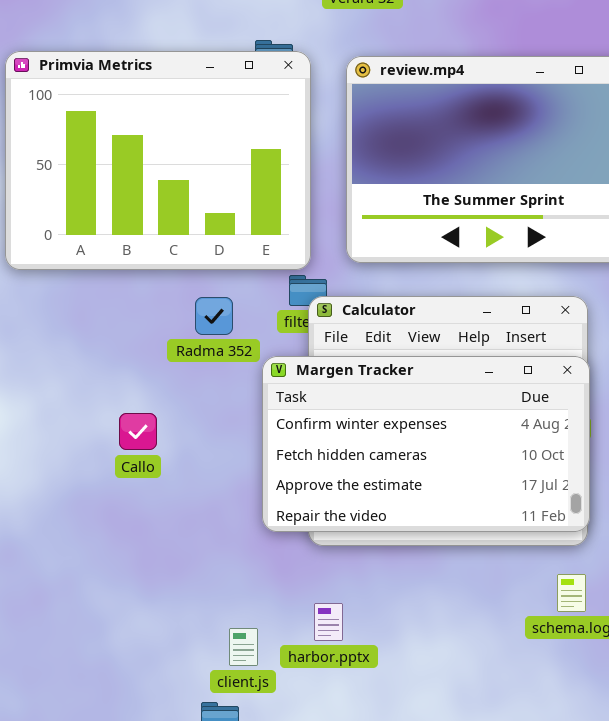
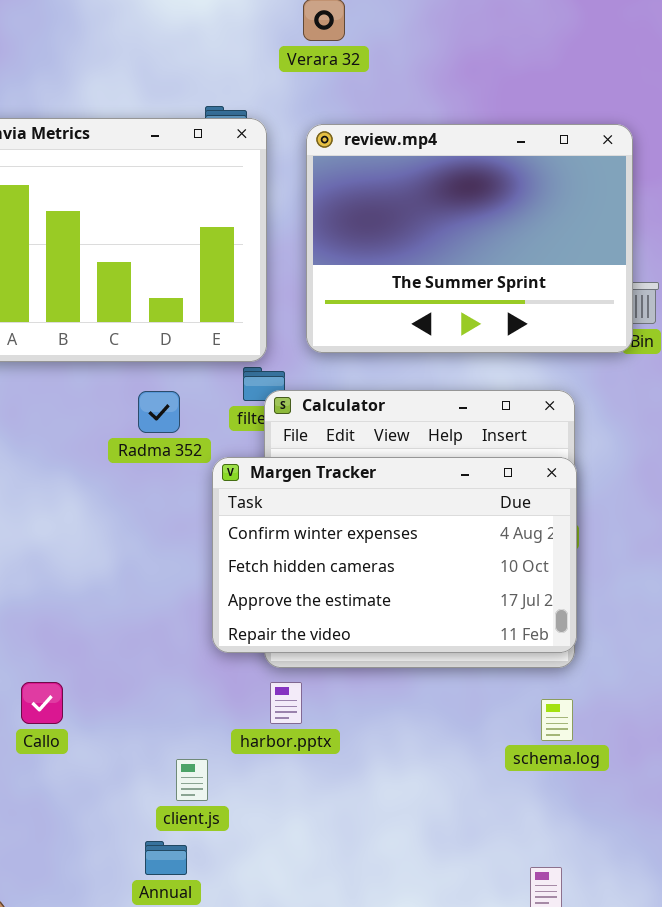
Callo: [119,413,157,450] -> [21,682,63,724], moved
harbor.pptx: [314,603,343,641] -> [270,682,302,724], moved

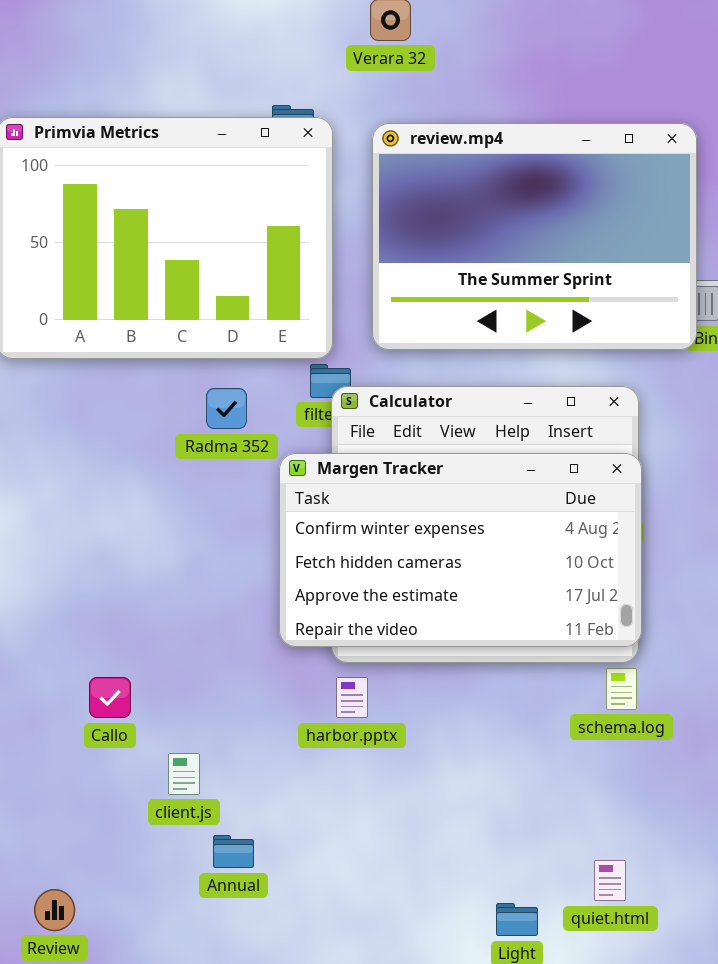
schema.log: [541,699,573,741] -> [606,668,637,710], moved
client.js: [176,759,208,801] -> [168,753,200,795], moved

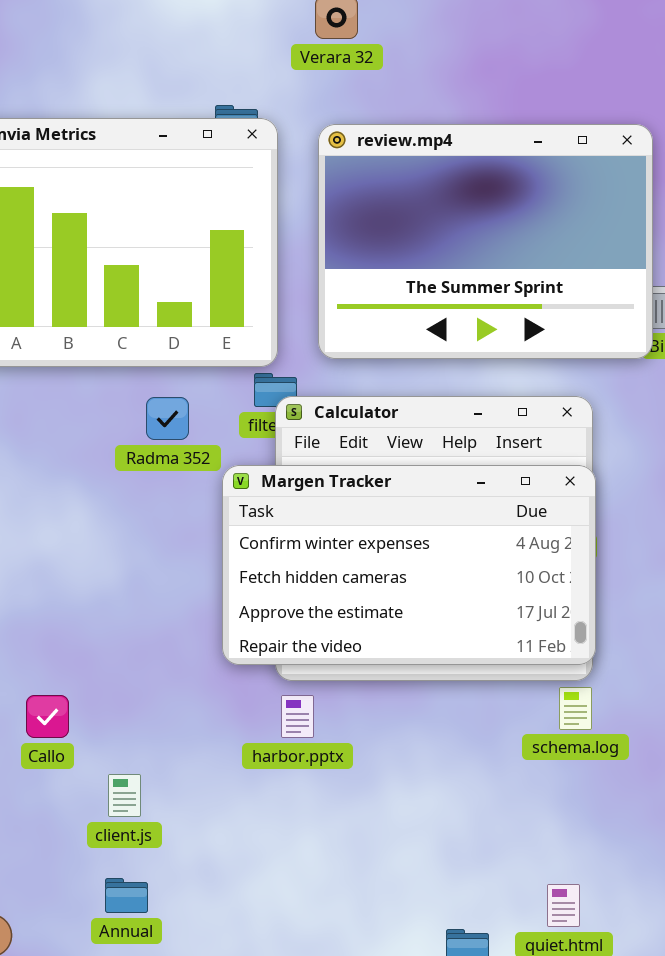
Annual: [213,835,254,868] -> [105,878,148,913], moved

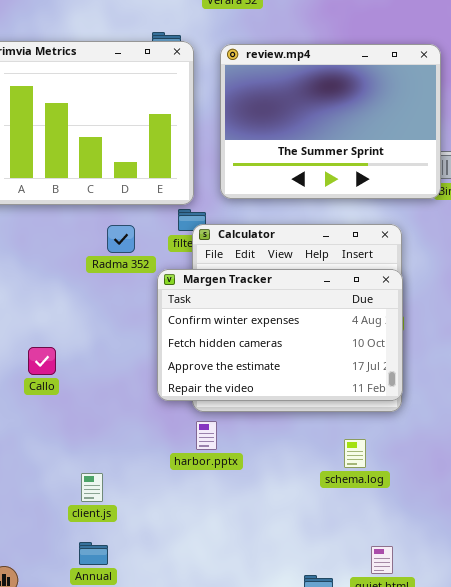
schema.log: [559,687,592,730] -> [344,439,366,468], moved
Callo: [26,695,69,738] -> [28,347,56,375], moved

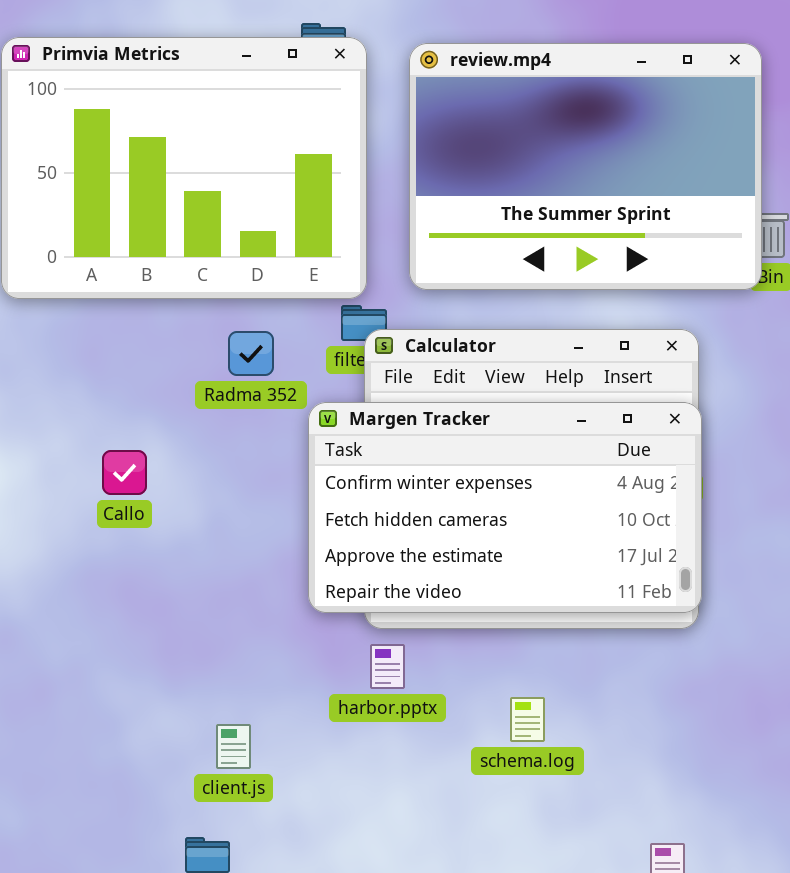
Callo: [28,347,56,375] -> [102,450,147,495], moved
schema.log: [344,439,366,468] -> [510,697,545,742], moved
client.js: [81,473,103,502] -> [216,724,251,769], moved

